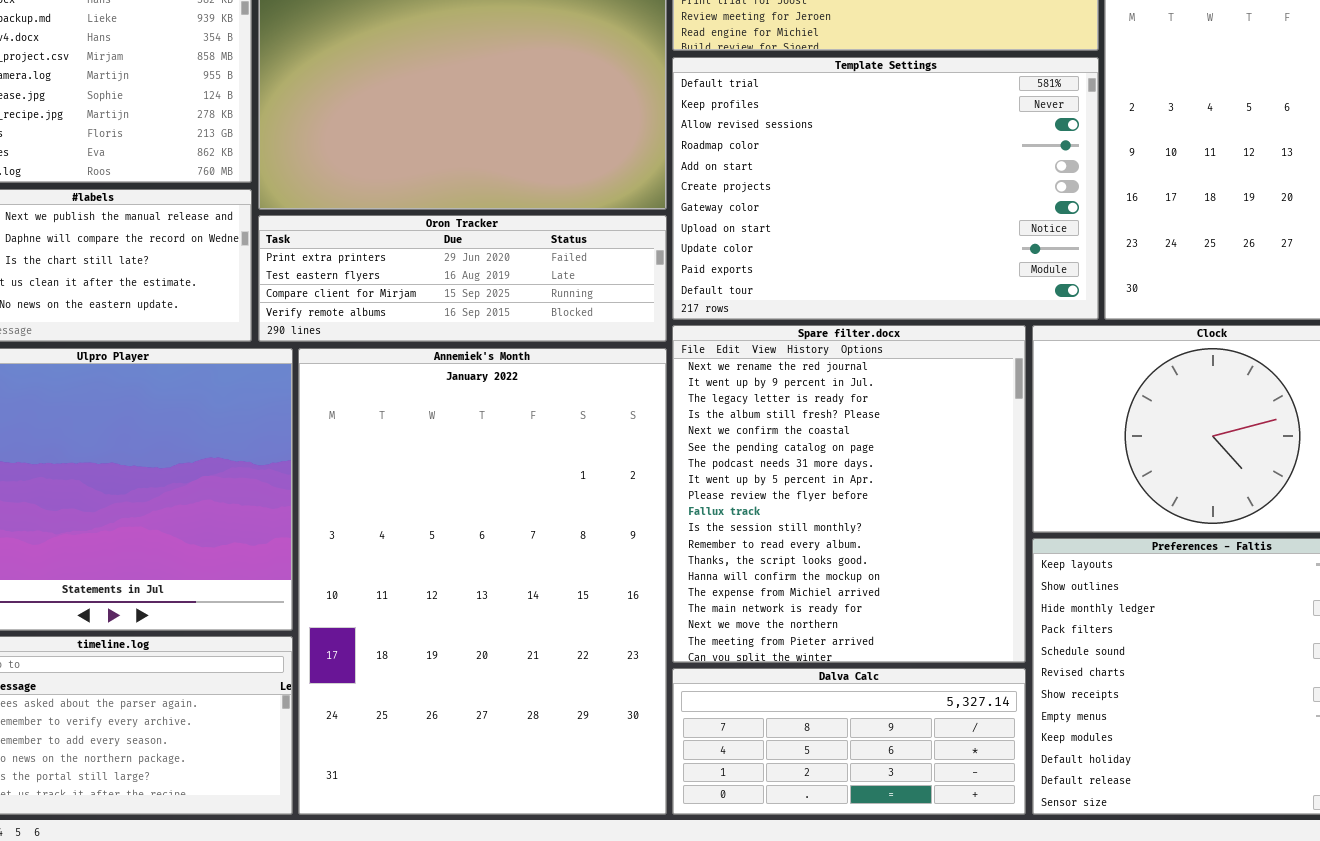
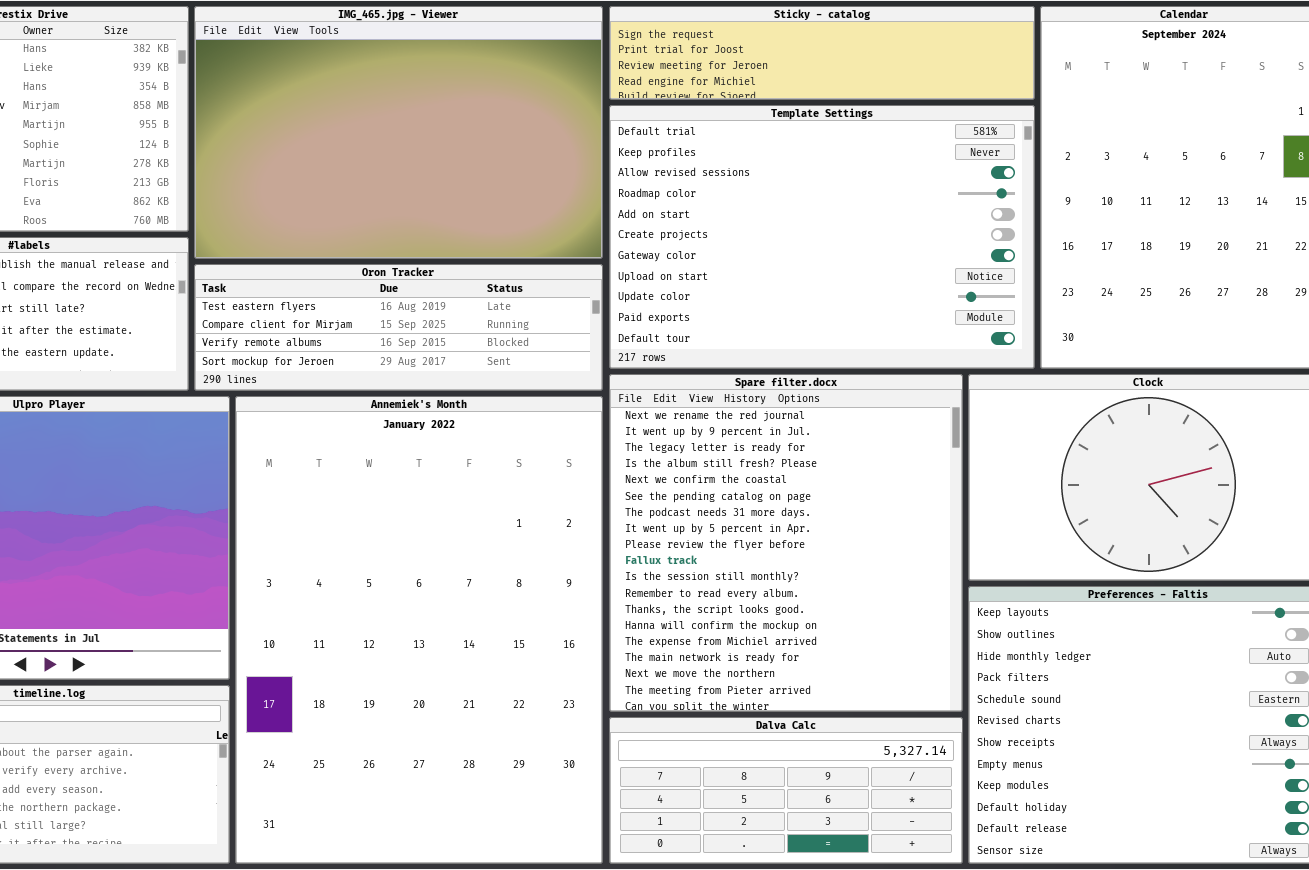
Oron Tracker: [258,215,667,342] -> [194,264,603,391], scrolled down 1 row

